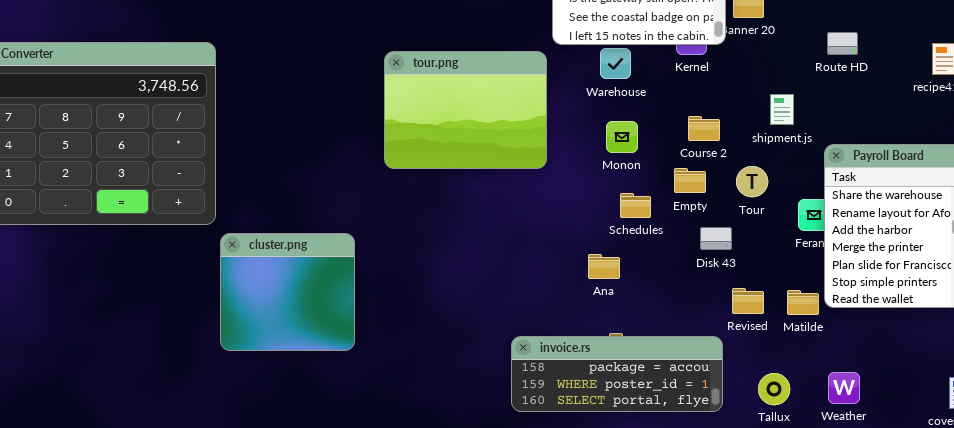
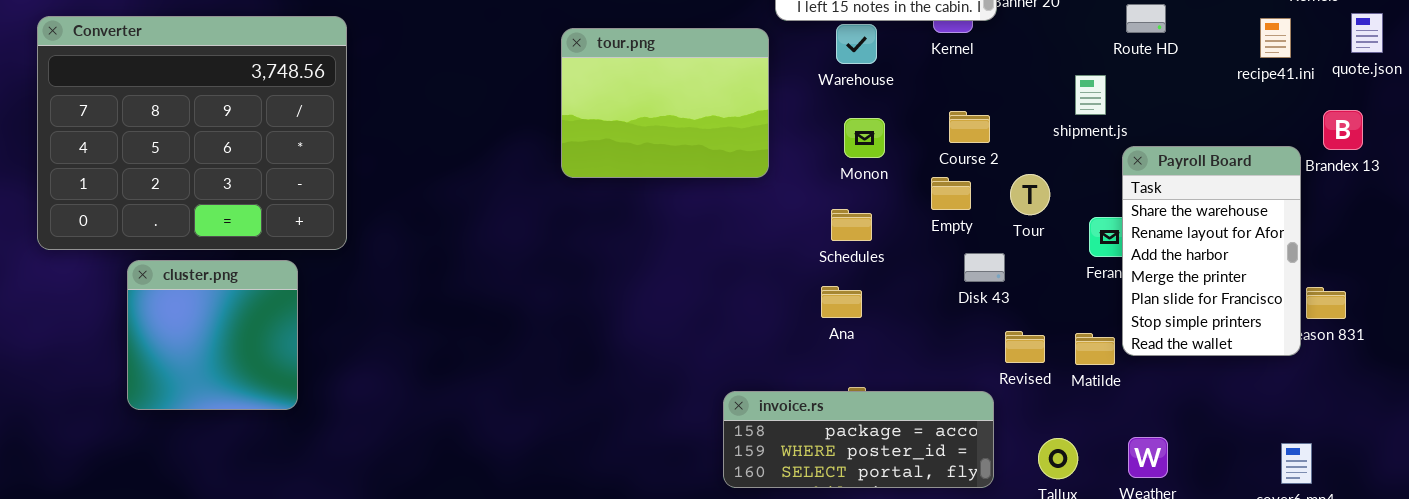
shipment.js: [770,94,794,125] -> [1075,75,1106,115], moved
Schedules: [620,193,651,218] -> [831,209,872,241], moved
cluster.png: [220,233,355,351] -> [127,260,298,410], moved

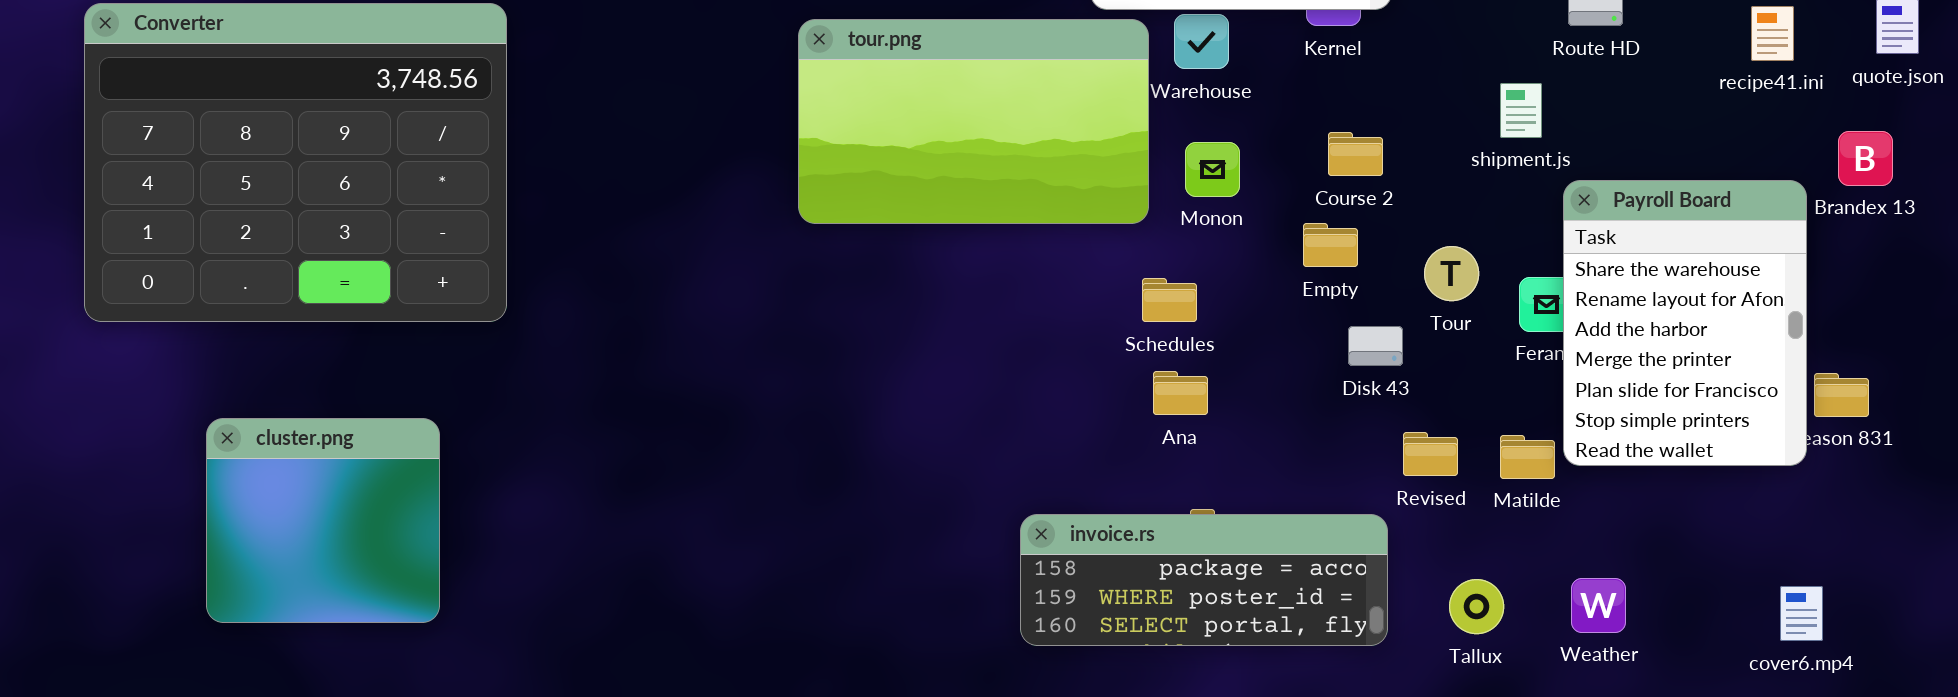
tour.png: [561,28,769,178] -> [798,19,1149,224], resized
Tour: [1010,174,1050,215] -> [1424,246,1479,301], moved
Schedules: [831,209,872,241] -> [1142,278,1197,322], moved
cluster.png: [127,260,298,410] -> [206,418,440,623], moved

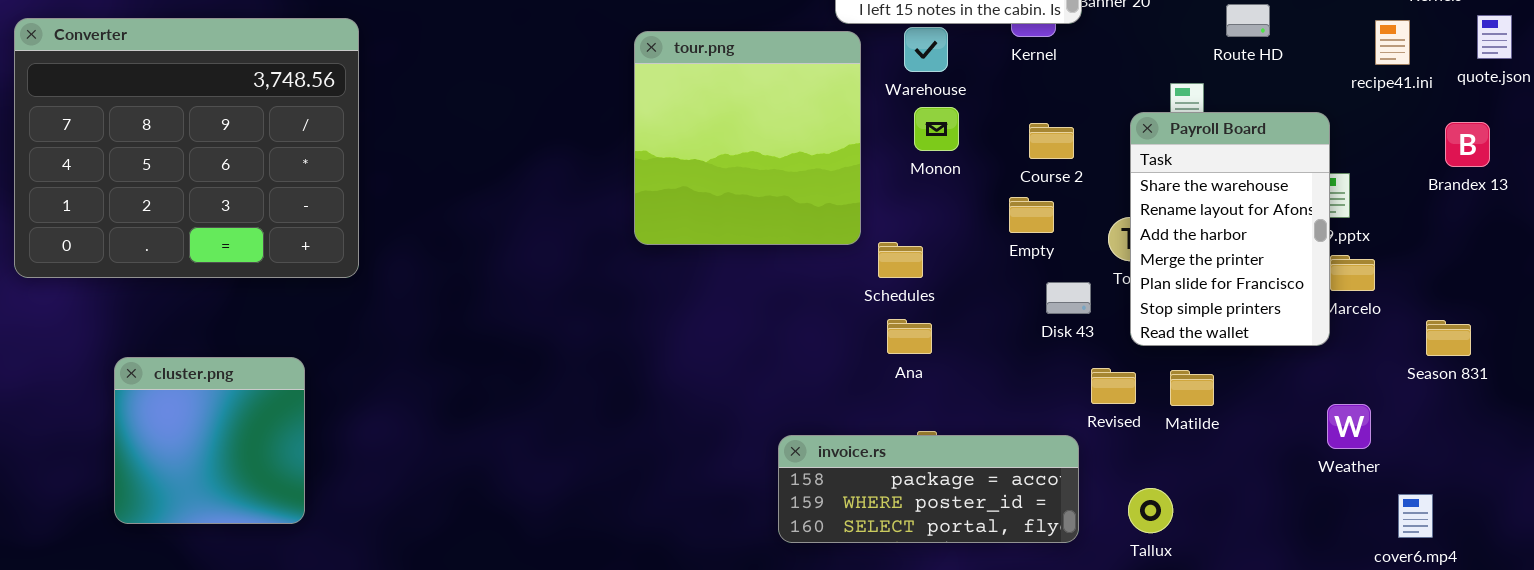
tour.png: [798,19,1149,224] -> [634,31,861,245], moved, resized
Monon: [1185,142,1240,197] -> [914,107,959,151], moved
Payroll Board: [1563,180,1807,466] -> [1130,112,1330,346], moved
Weather: [1571,578,1626,633] -> [1327,404,1371,449], moved

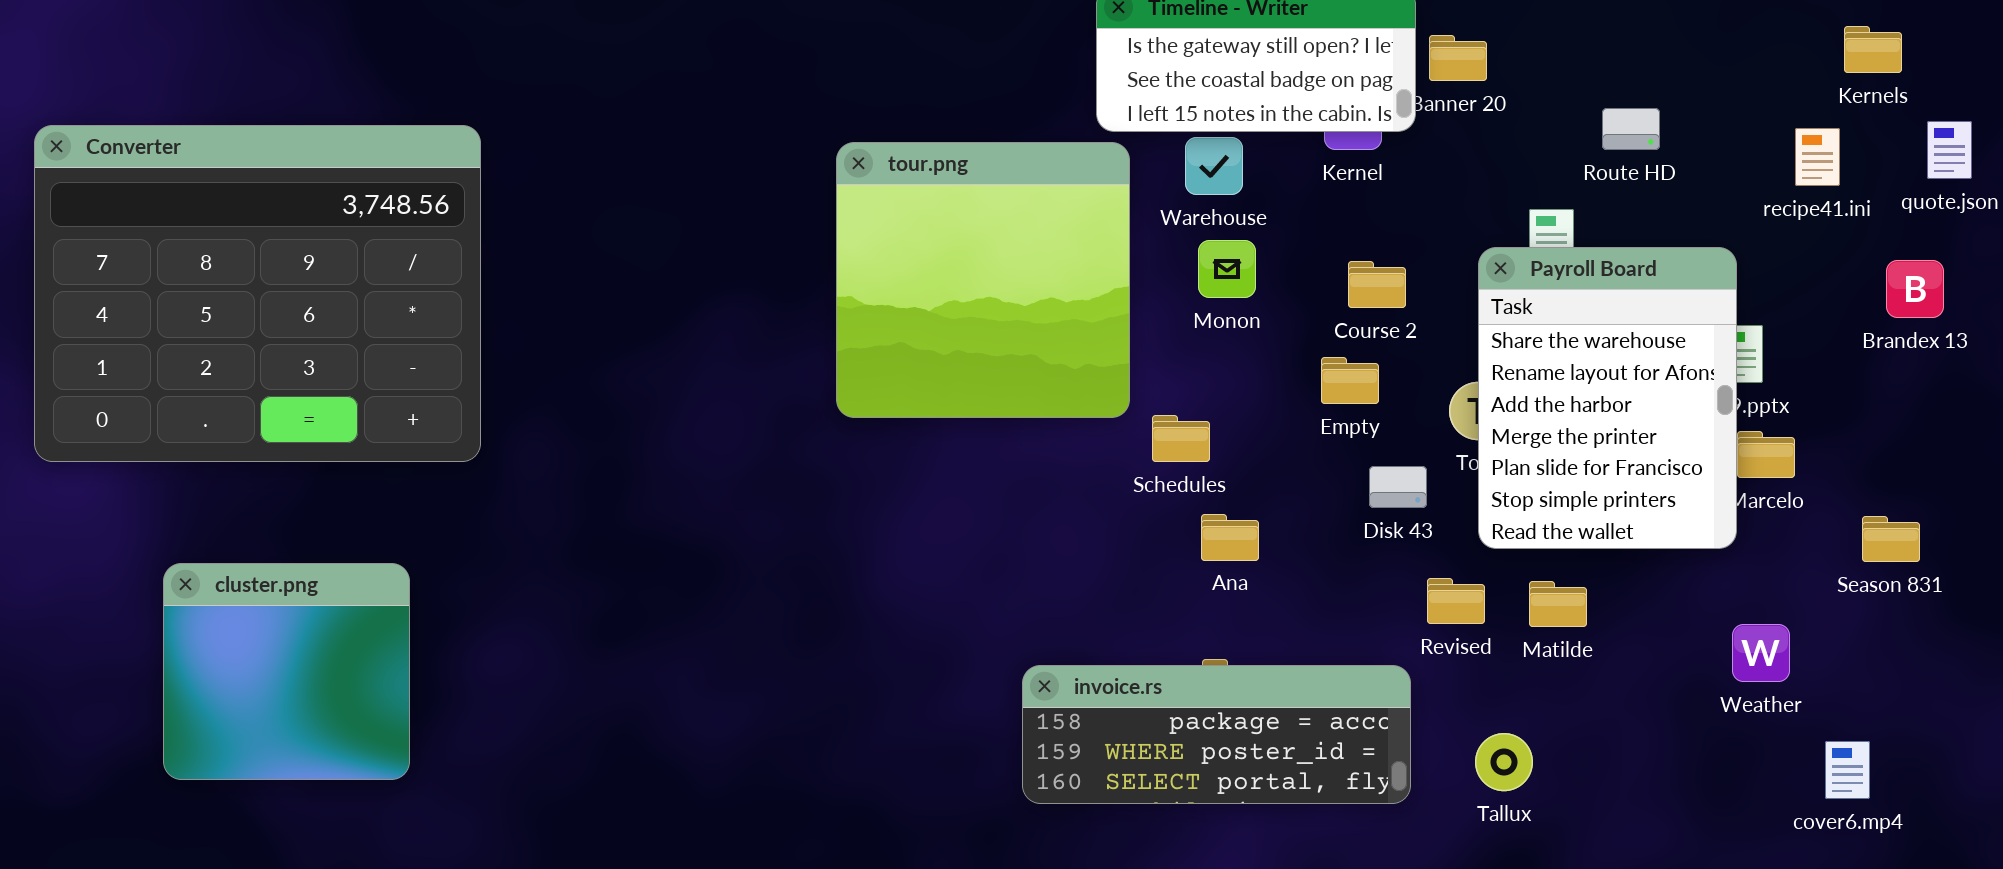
Ana: [887,319,932,354] -> [1201,514,1259,561], moved

